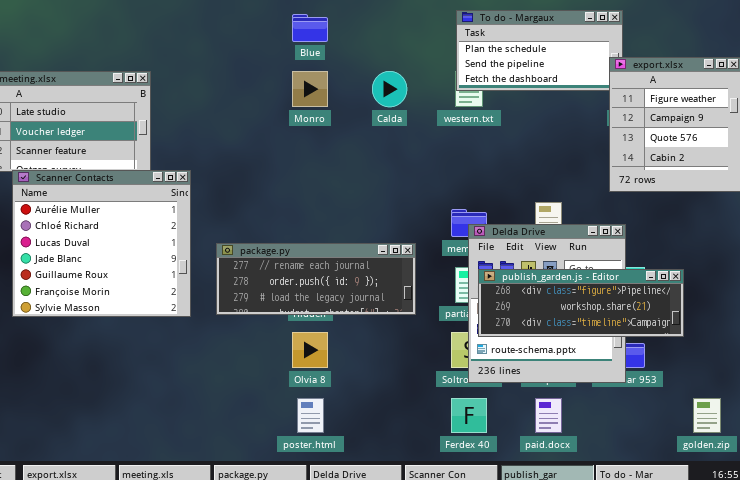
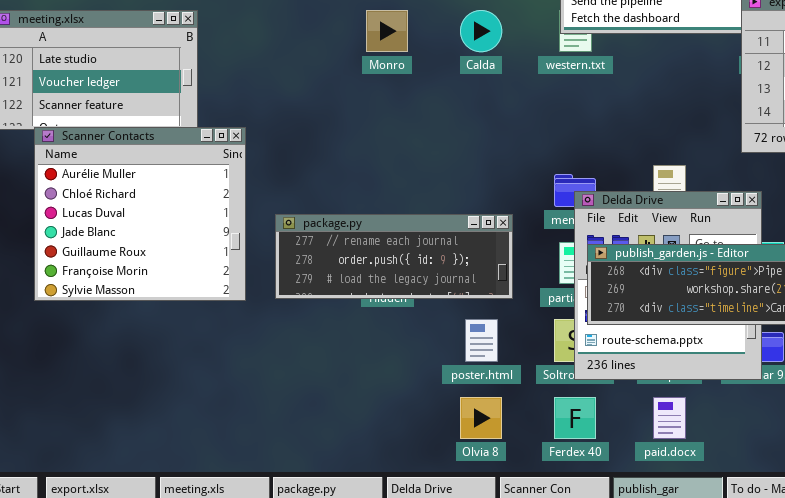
Olvia 8: [292,332,328,368] -> [460,397,502,439], moved
poster.html: [297,398,324,433] -> [465,319,498,362], moved

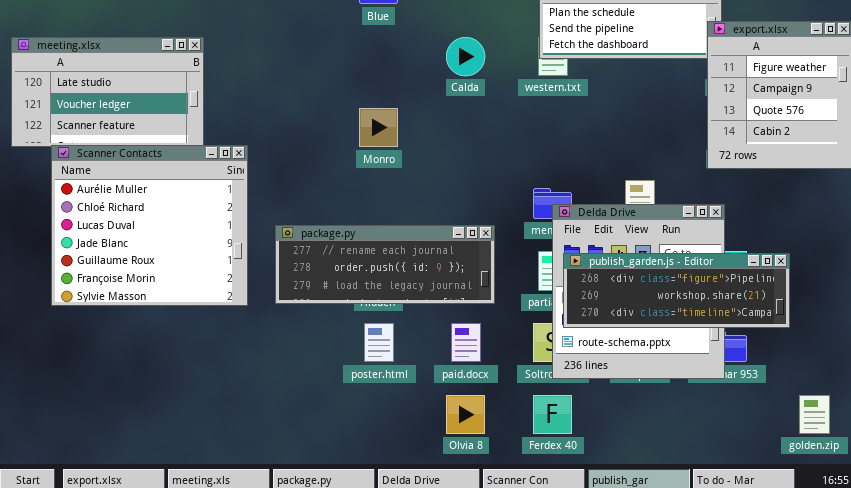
Monro: [366,10,408,52] -> [359,108,398,147], moved
poster.html: [465,319,498,362] -> [364,323,394,362], moved
paid.docx: [653,397,686,439] -> [451,323,481,362], moved

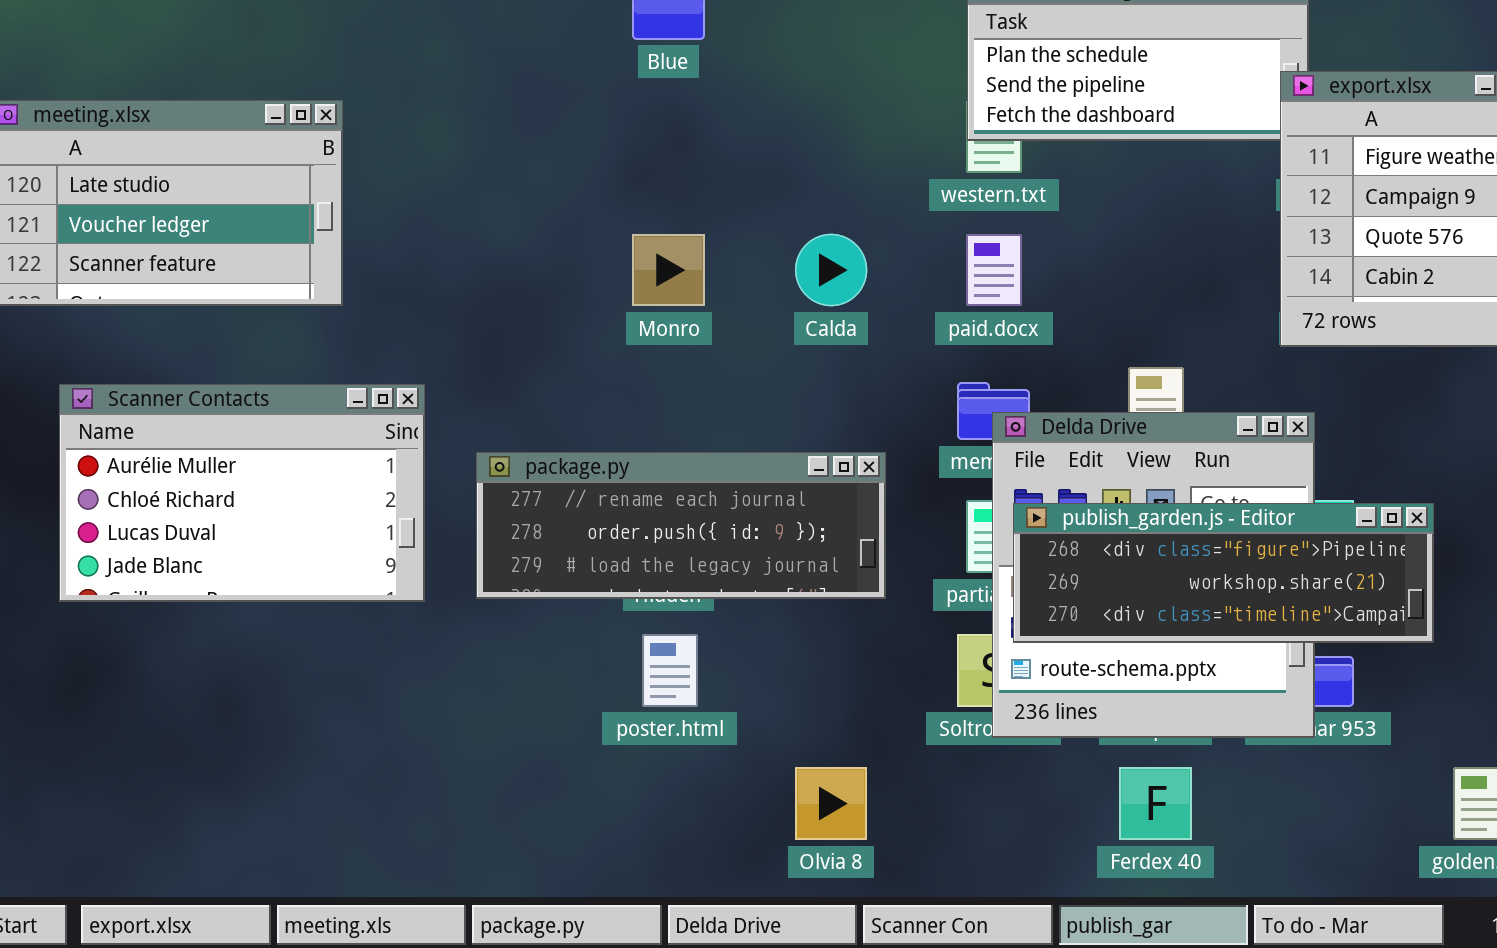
Calda: [446,37,485,76] -> [795,234,867,306], moved
Scanner Contacts: [51,145,248,306] -> [59,384,425,602], resized
paid.docx: [451,323,481,362] -> [966,234,1022,306], moved
Ferdex 40: [533,395,572,434] -> [1119,767,1192,840], moved

